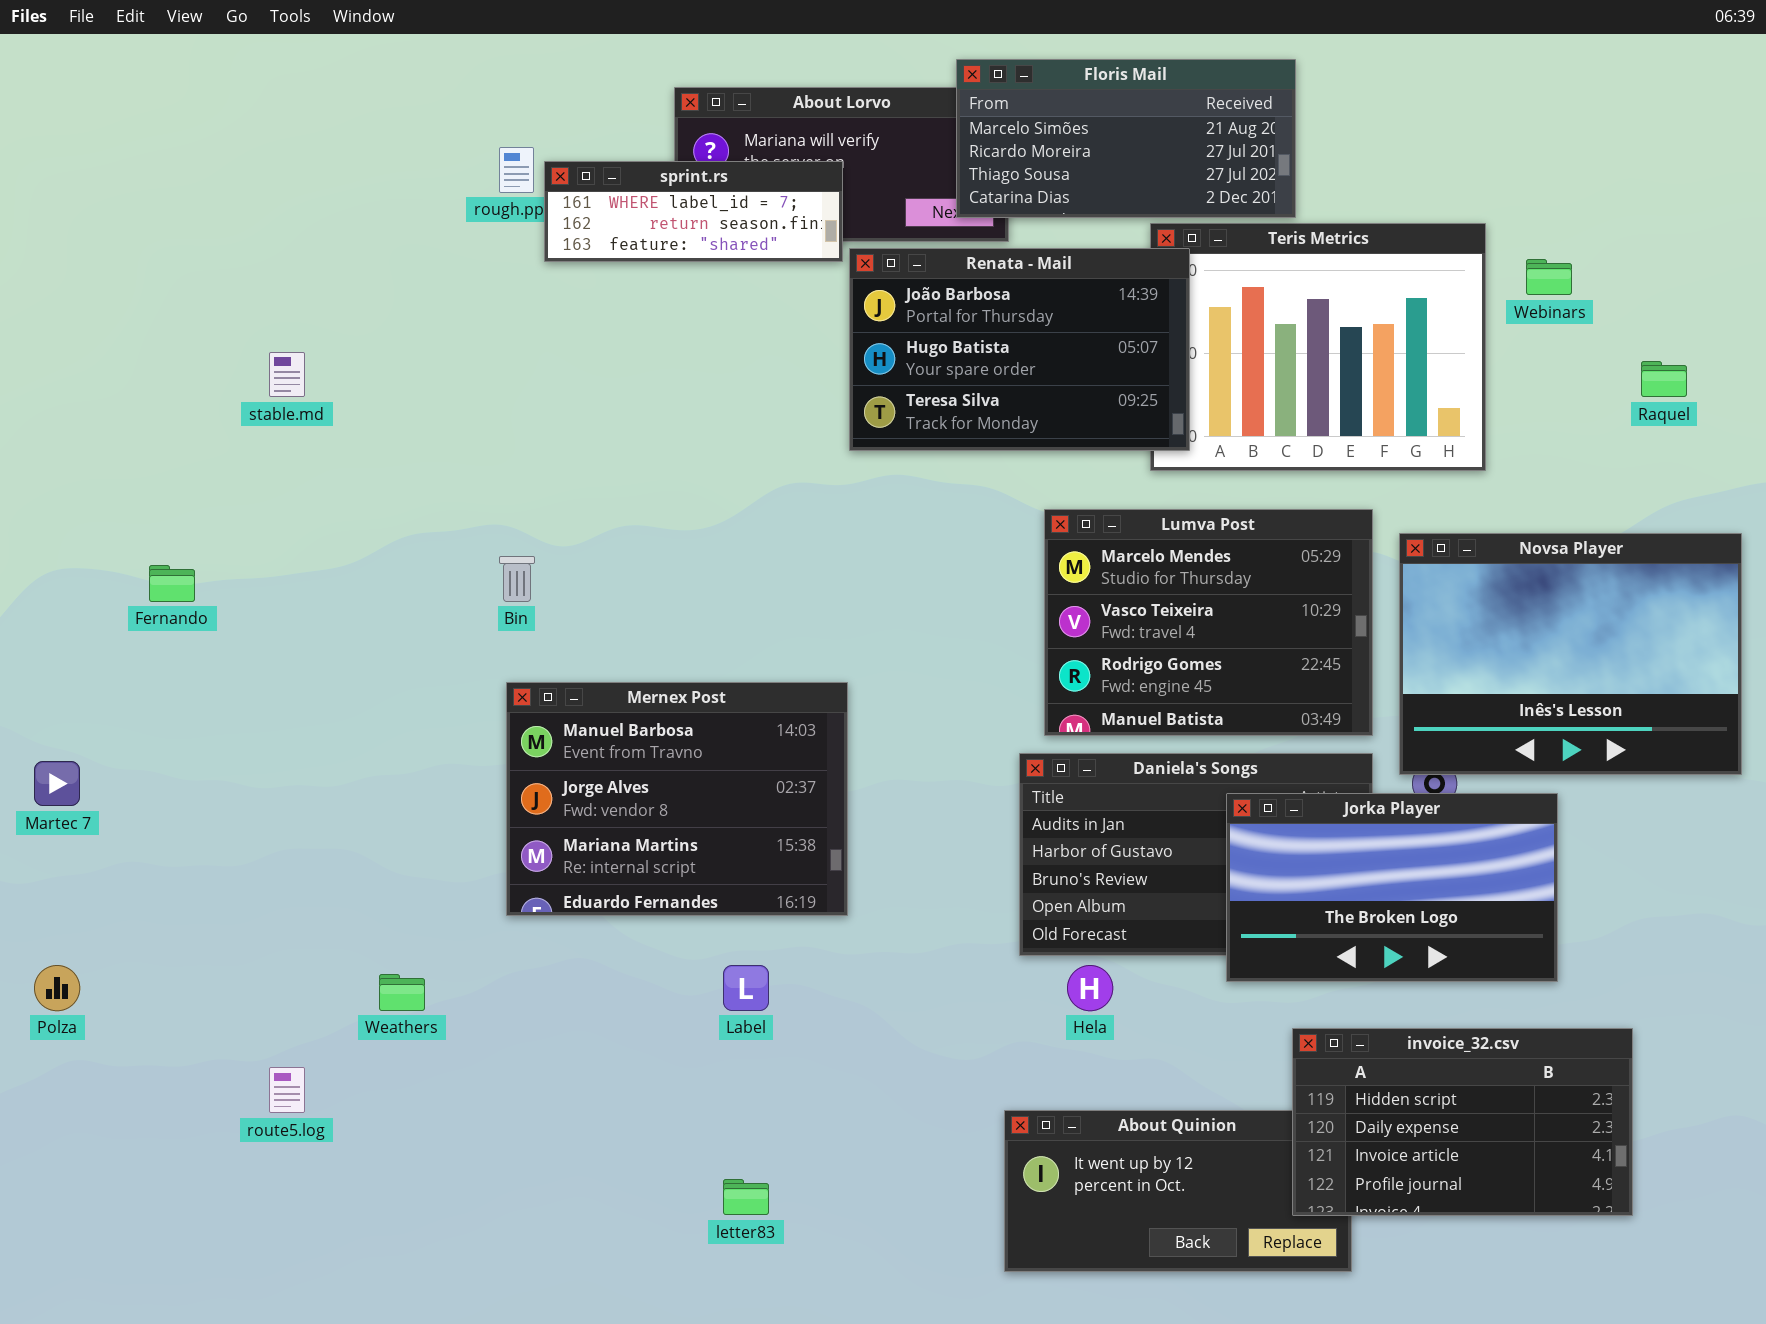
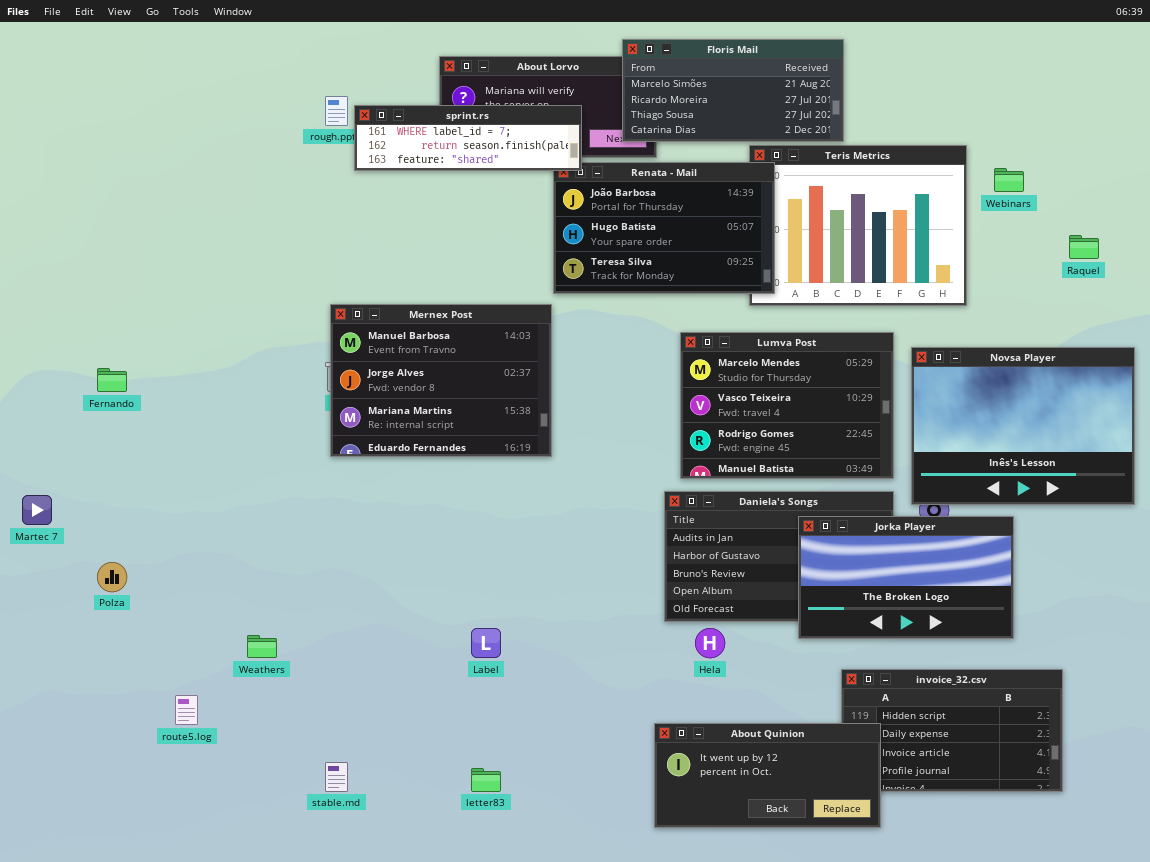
sprint.rs: [544,161,843,262] -> [354,105,582,171], resized
stable.md: [269,352,305,397] -> [325,762,348,792], moved
Mernex Post: [506,682,848,916] -> [330,304,552,457], moved
Polza: [34,965,80,1011] -> [97,562,127,592], moved
About Quinion: [1004,1110,1352,1272] -> [654,723,881,828], raised

